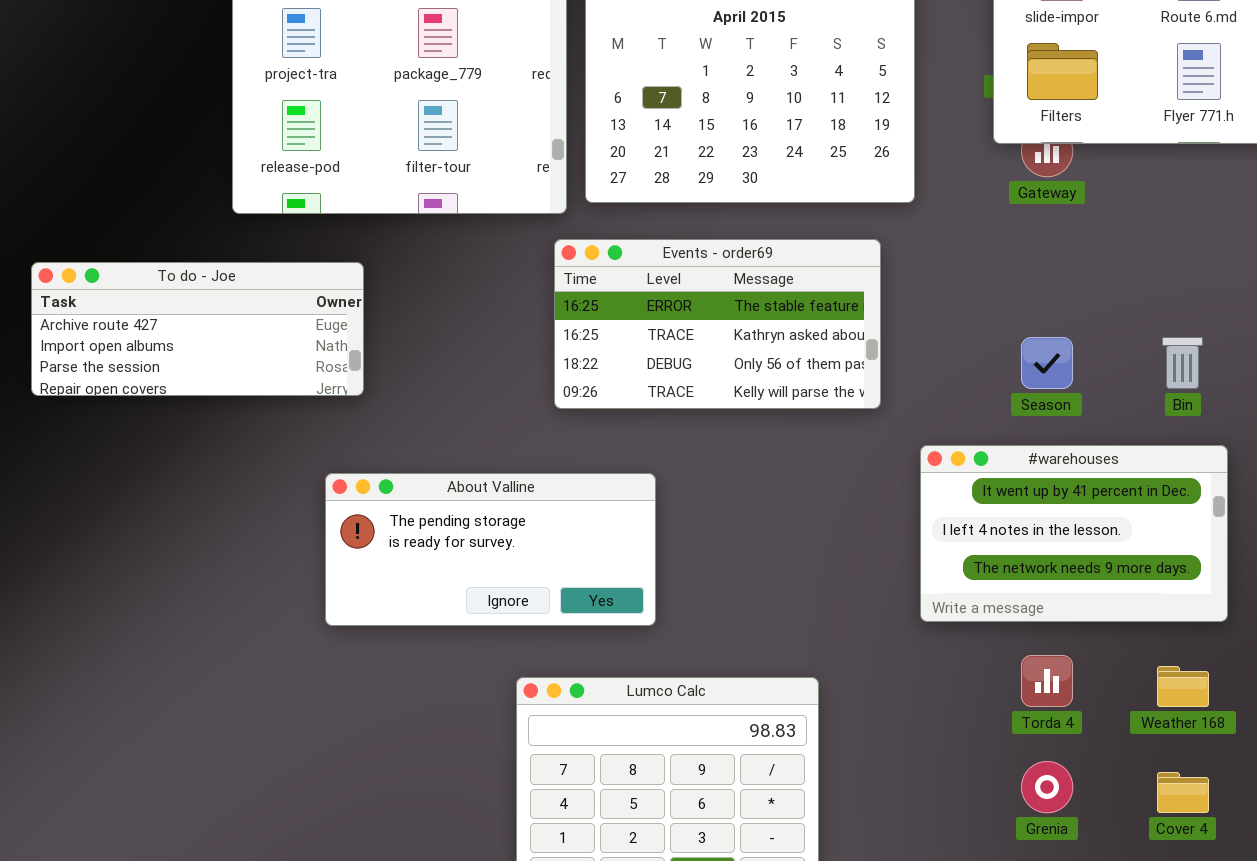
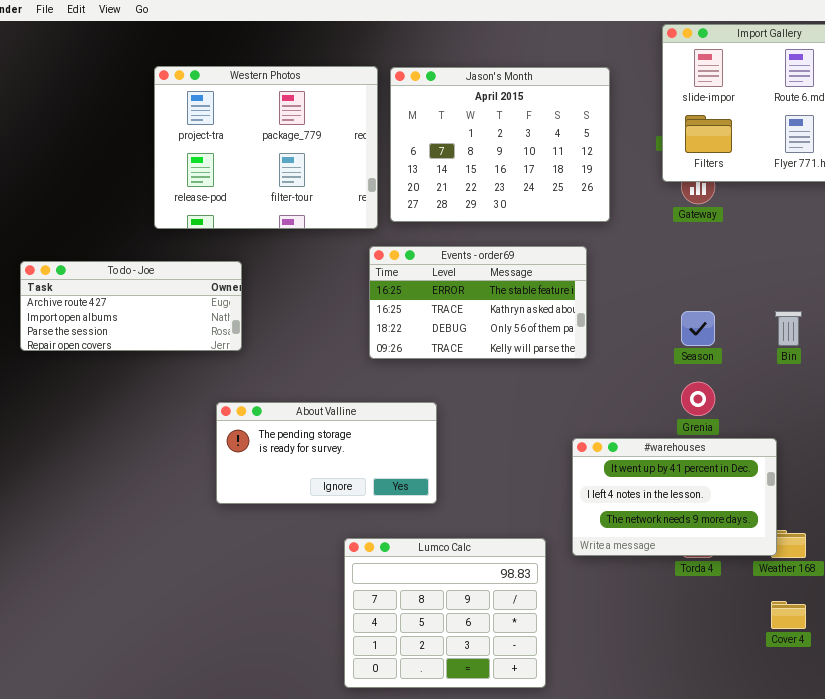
#warehouses: [920,445,1228,622] -> [572,438,777,556], moved
Grenia: [1021,761,1073,813] -> [681,382,715,416], moved

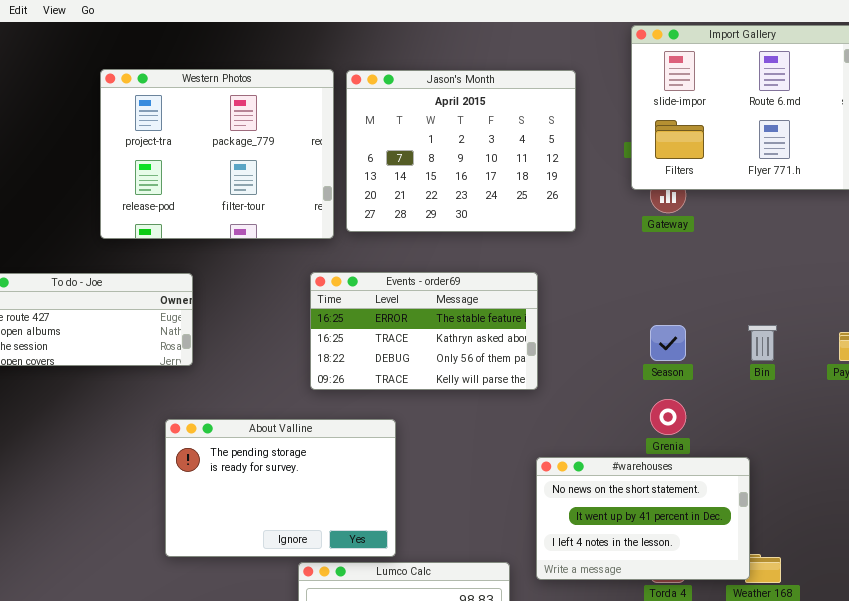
Events - order69: [369,246,587,359] -> [310,272,538,390], moved
About Valline: [216,402,437,504] -> [165,419,396,557], resized
#warehouses: [572,438,777,556] -> [536,457,750,580], scrolled up 1 row

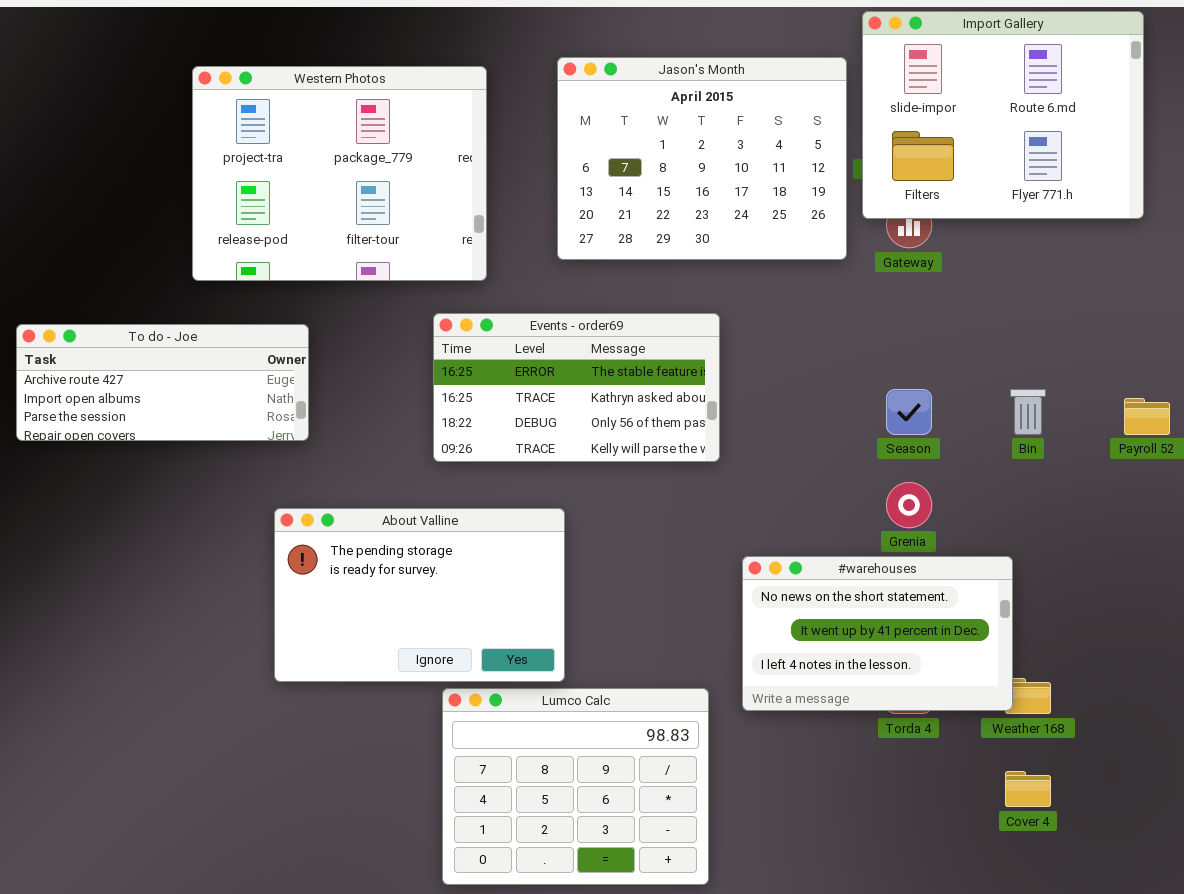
Jason's Month: [346,70,576,232] -> [557,57,847,260], moved
Events - order69: [310,272,538,390] -> [433,313,720,462], moved

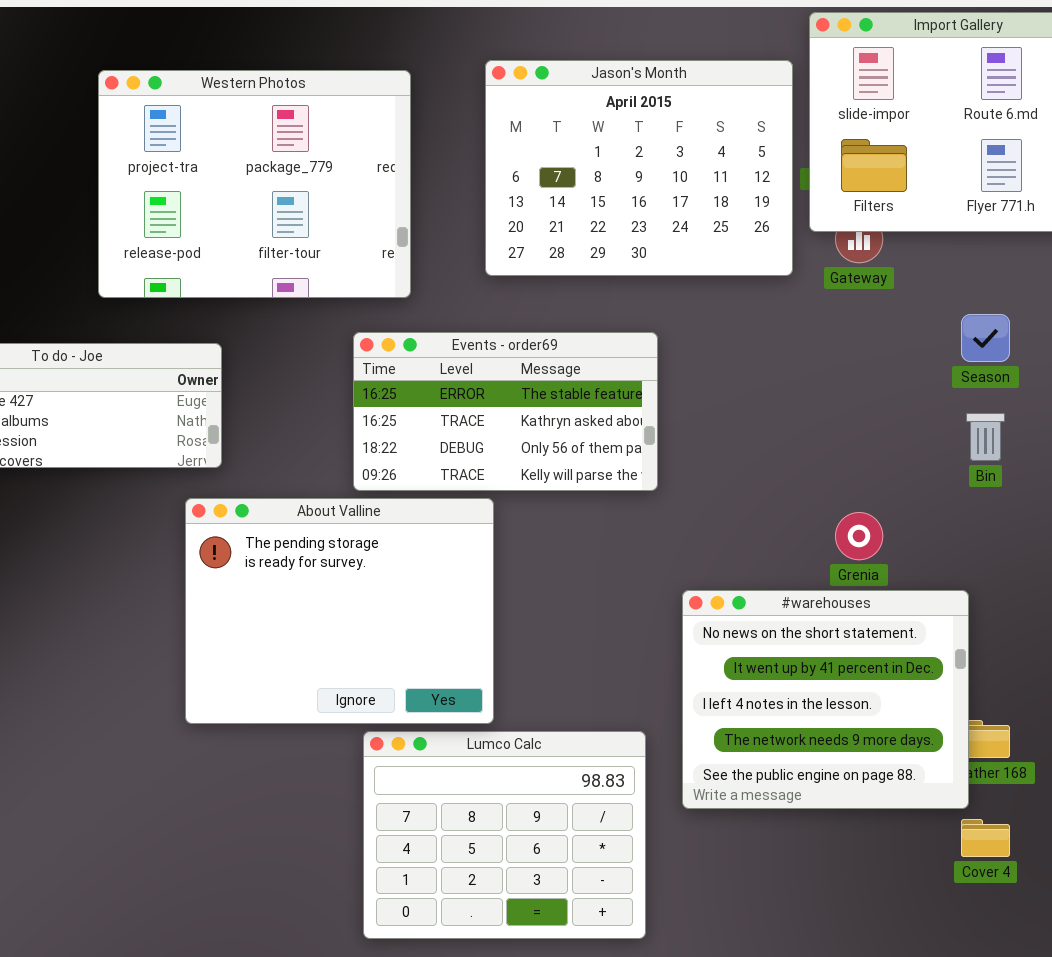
Season: [886,389,932,435] -> [961,314,1010,362], moved
About Valline: [274,508,565,682] -> [185,498,494,724], resized
#warehouses: [742,556,1013,711] -> [682,590,969,809], resized

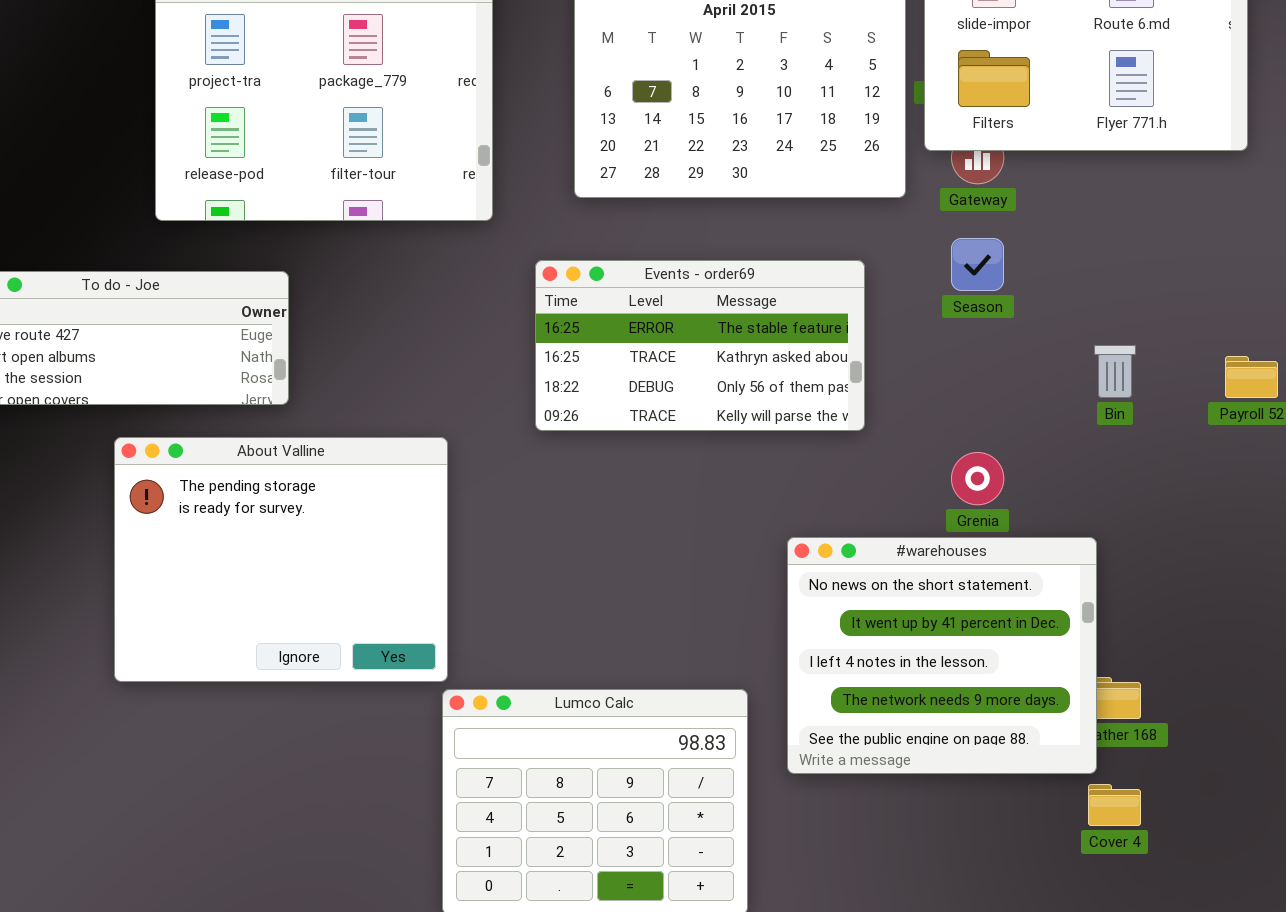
Season: [961,314,1010,362] -> [951,238,1004,291], moved
Events - order69: [353,332,658,491] -> [535,260,865,431], moved
About Valline: [185,498,494,724] -> [114,437,448,682], moved

